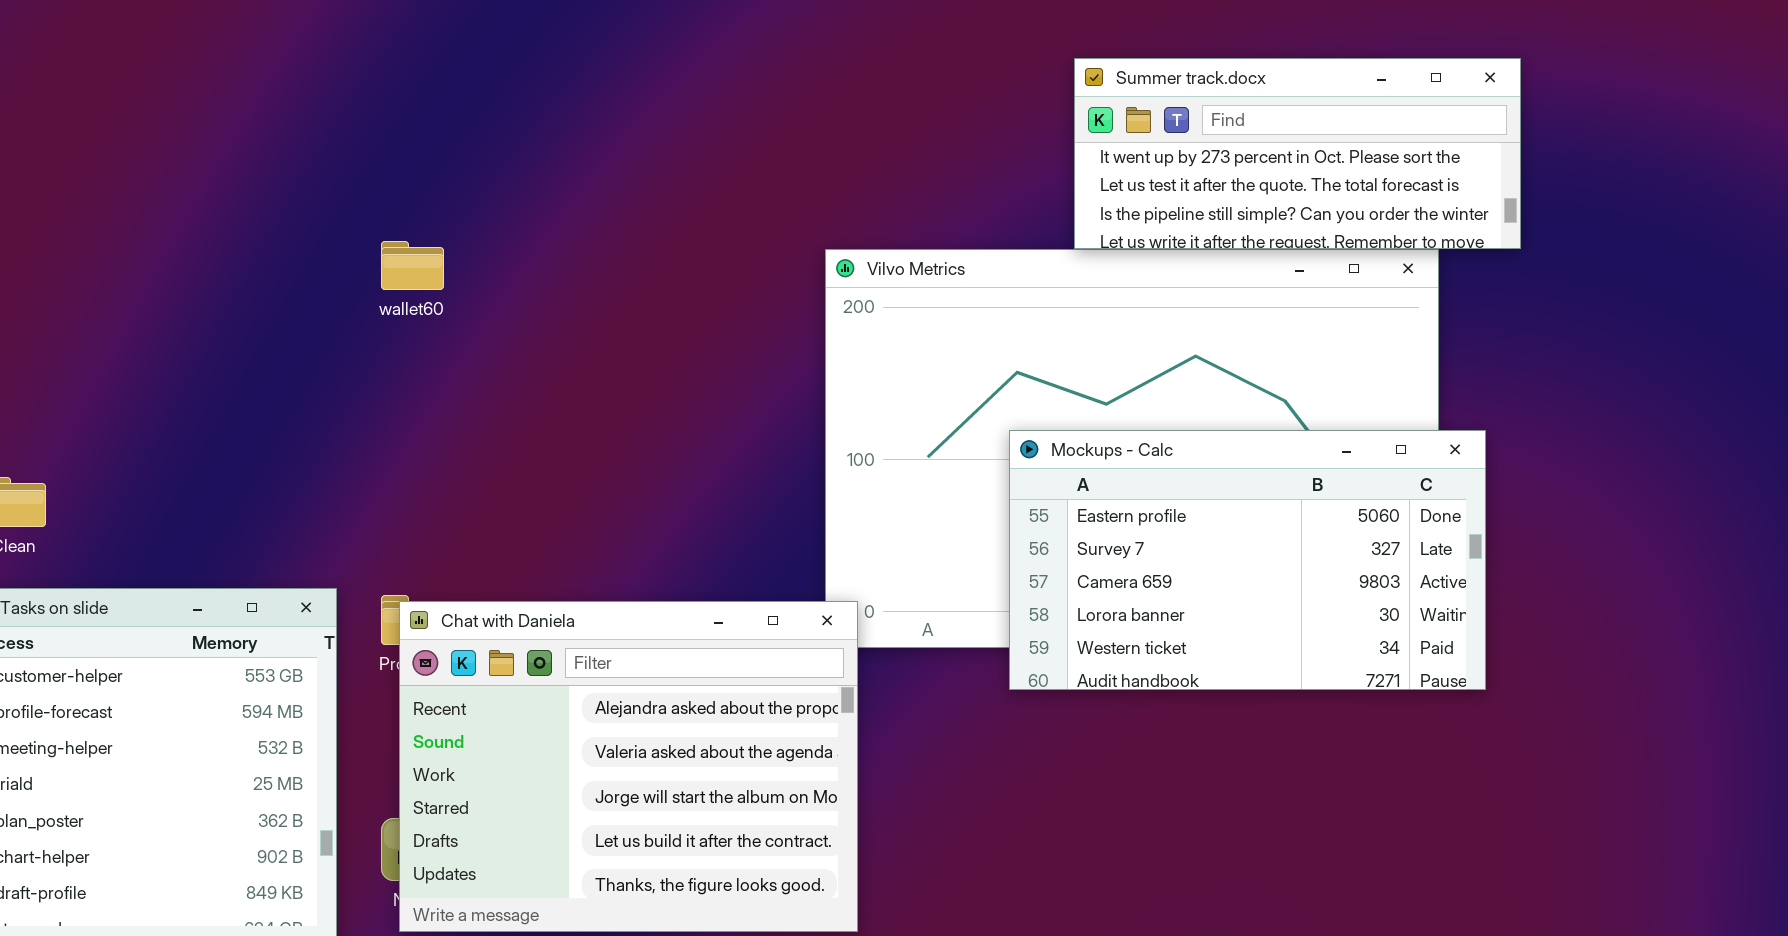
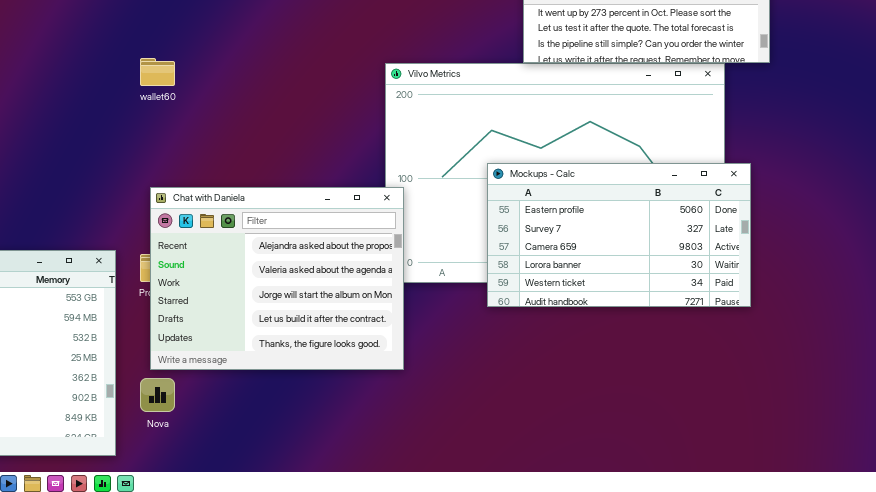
Chat with Daniela: [399,601,858,932] -> [150,187,404,370], moved

